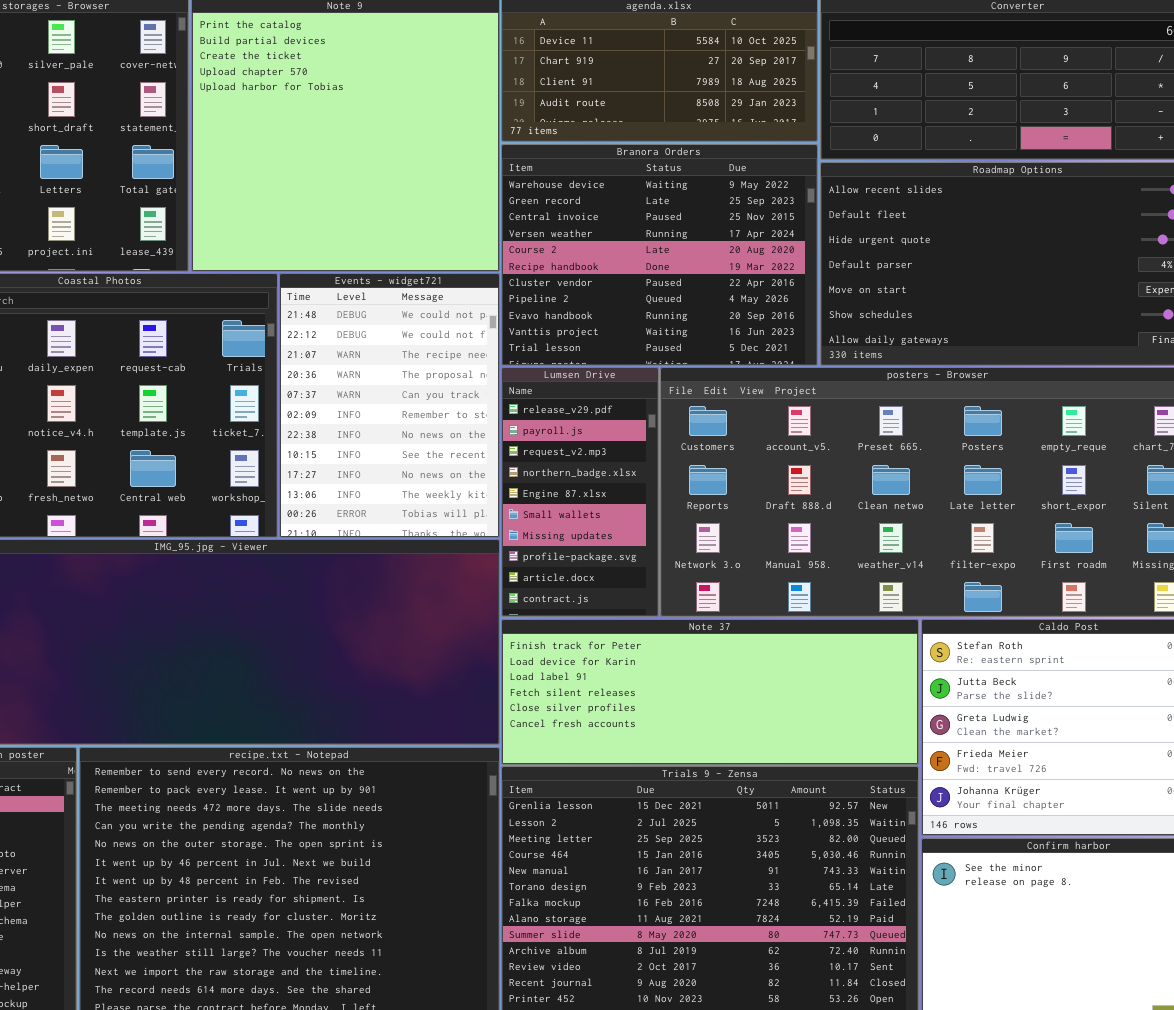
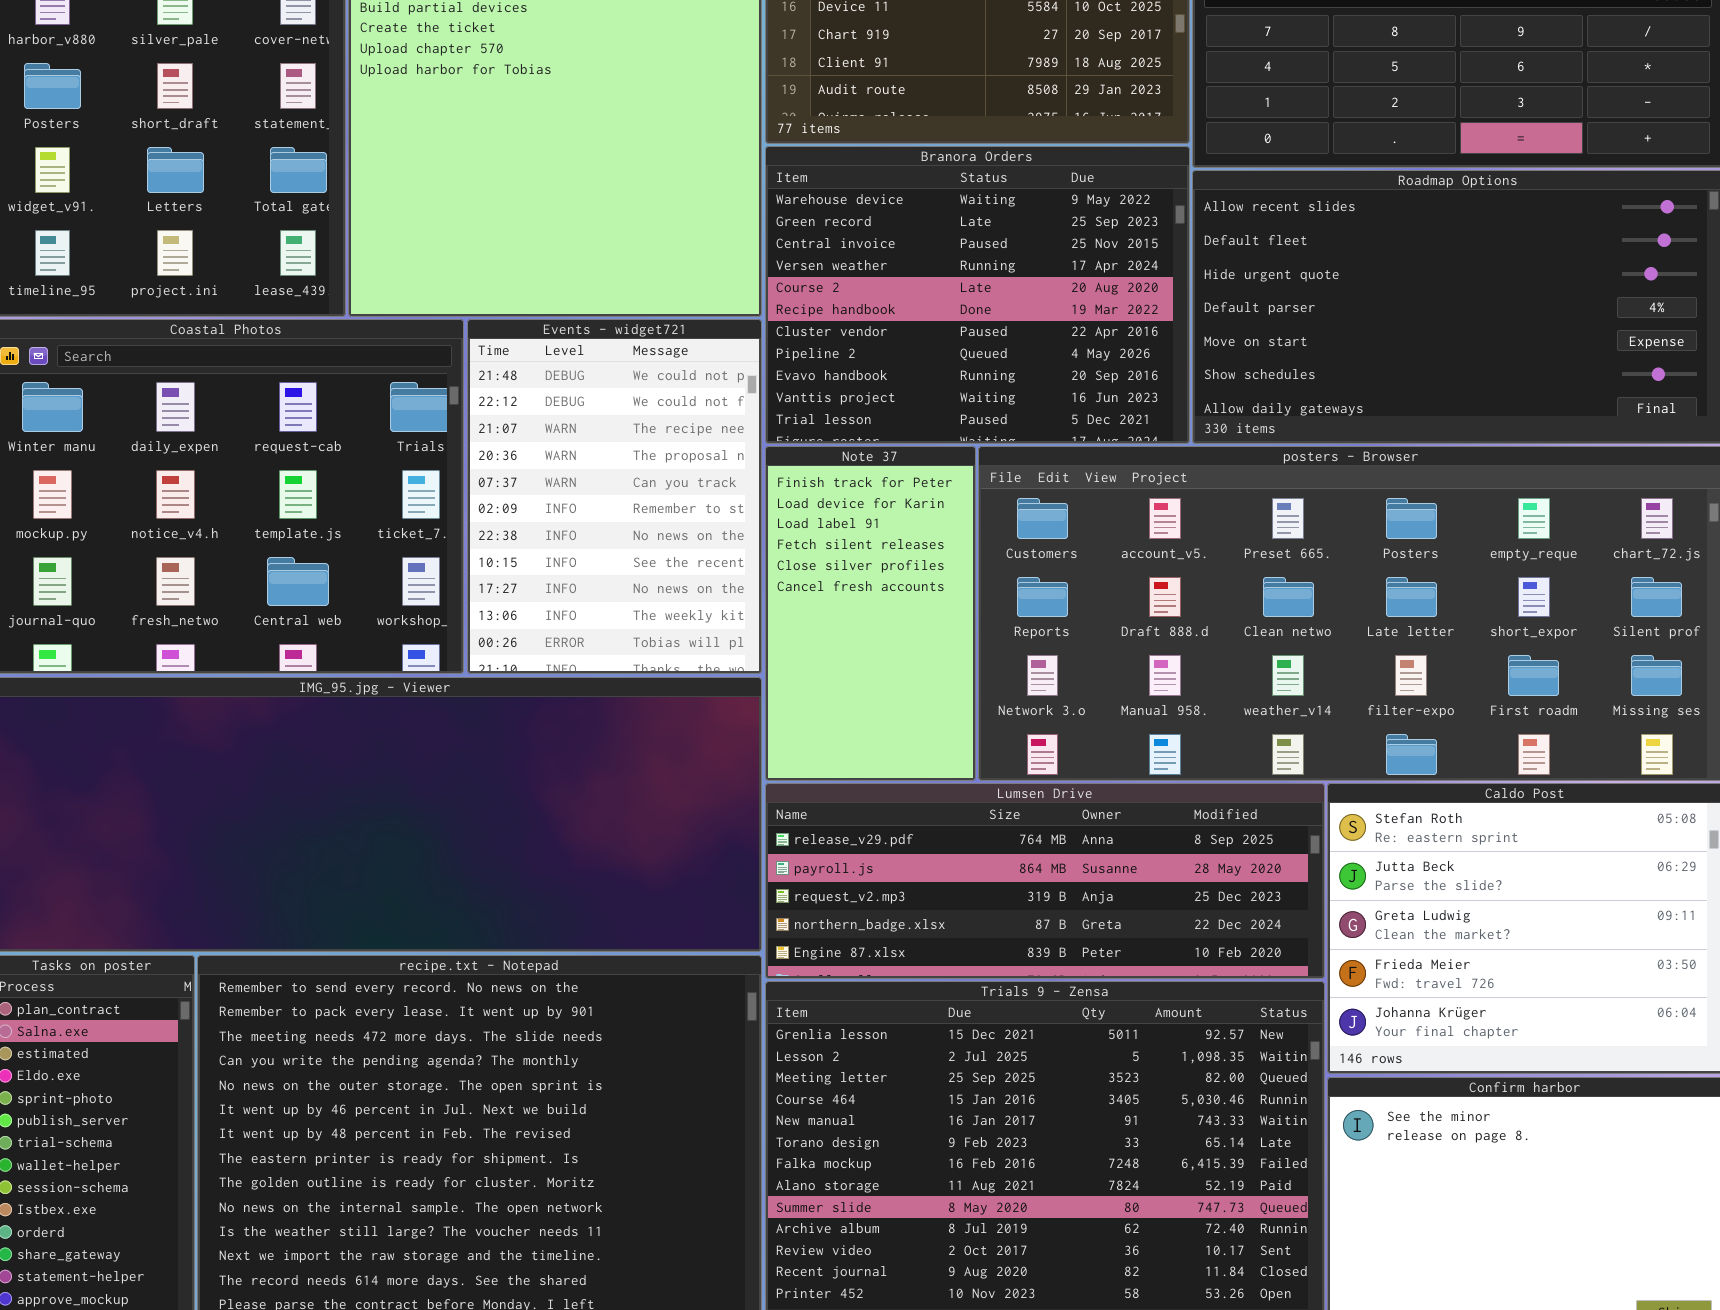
Lumsen Drive: [501,367,659,617] -> [765,783,1325,979], moved, resized
Note 37: [501,619,919,765] -> [765,446,976,781], moved, resized

